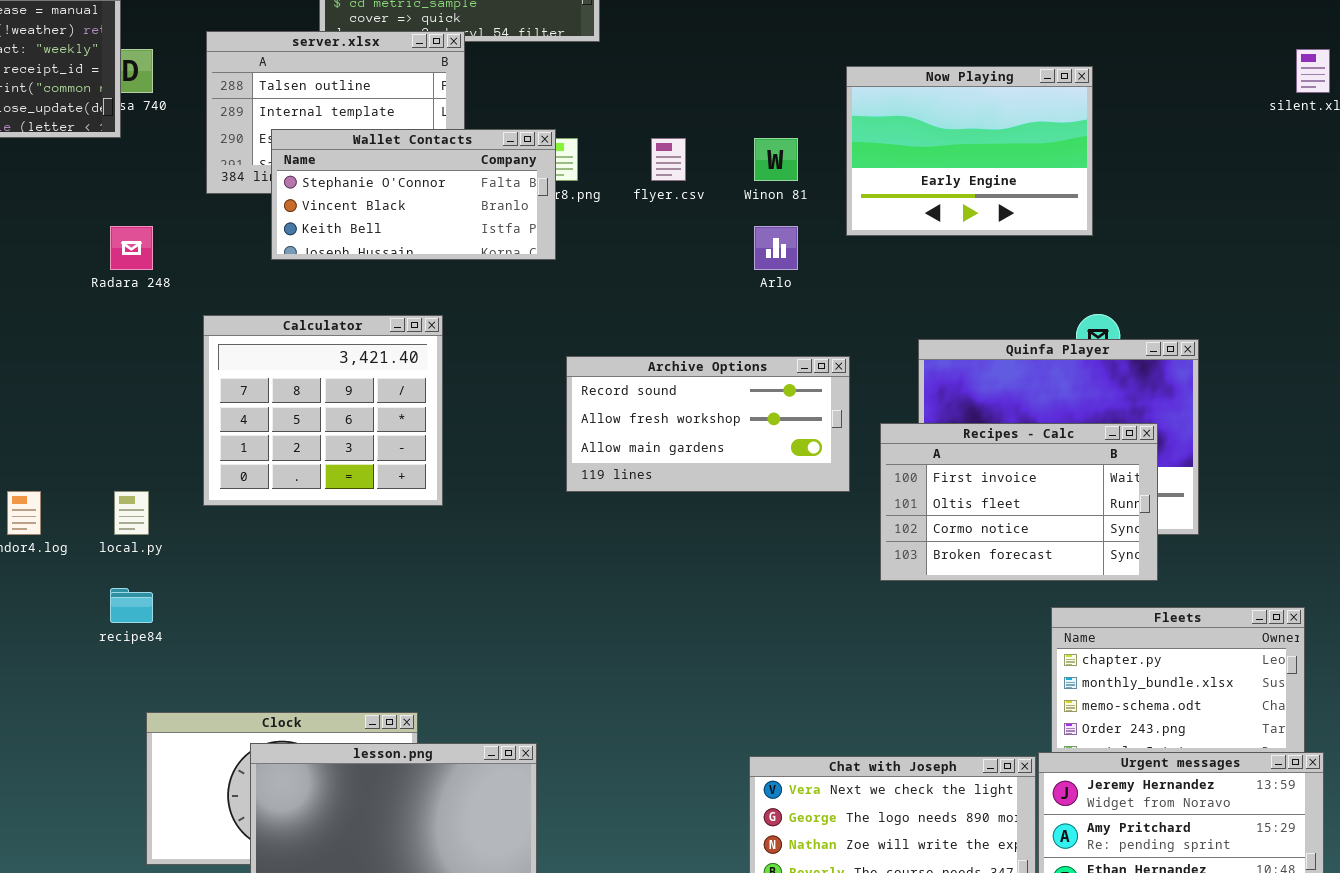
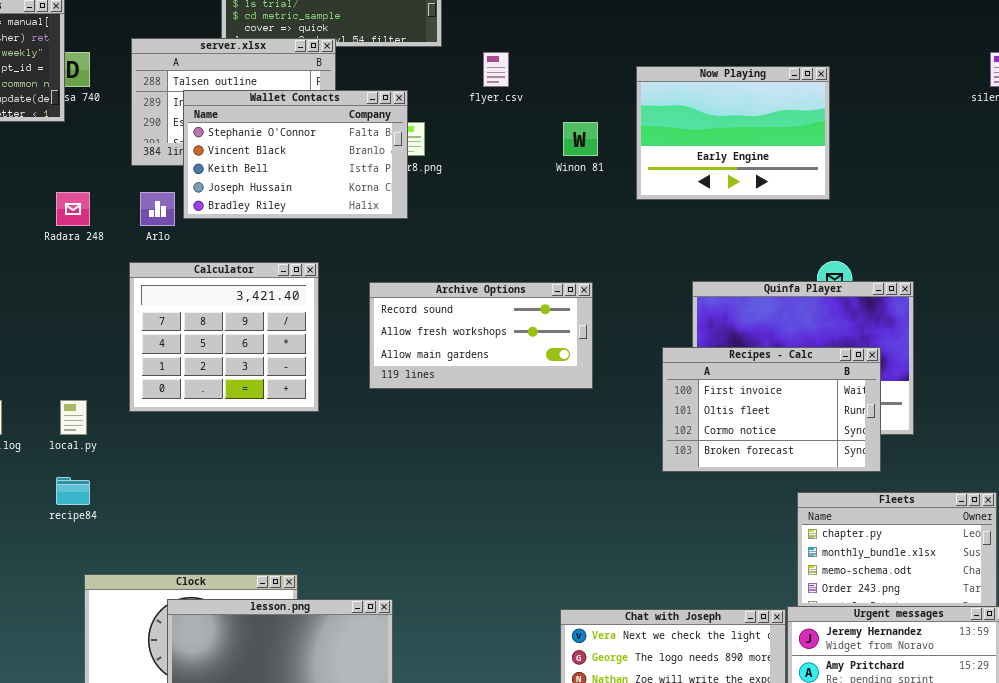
Wallet Contacts: [271,129,556,260] -> [183,90,408,219], resized
flyer.csv: [651,138,686,181] -> [483,52,509,87], moved
Arlo: [754,226,798,270] -> [140,192,175,226], moved
Archive Options: [566,356,850,492] -> [369,282,593,389], moved

